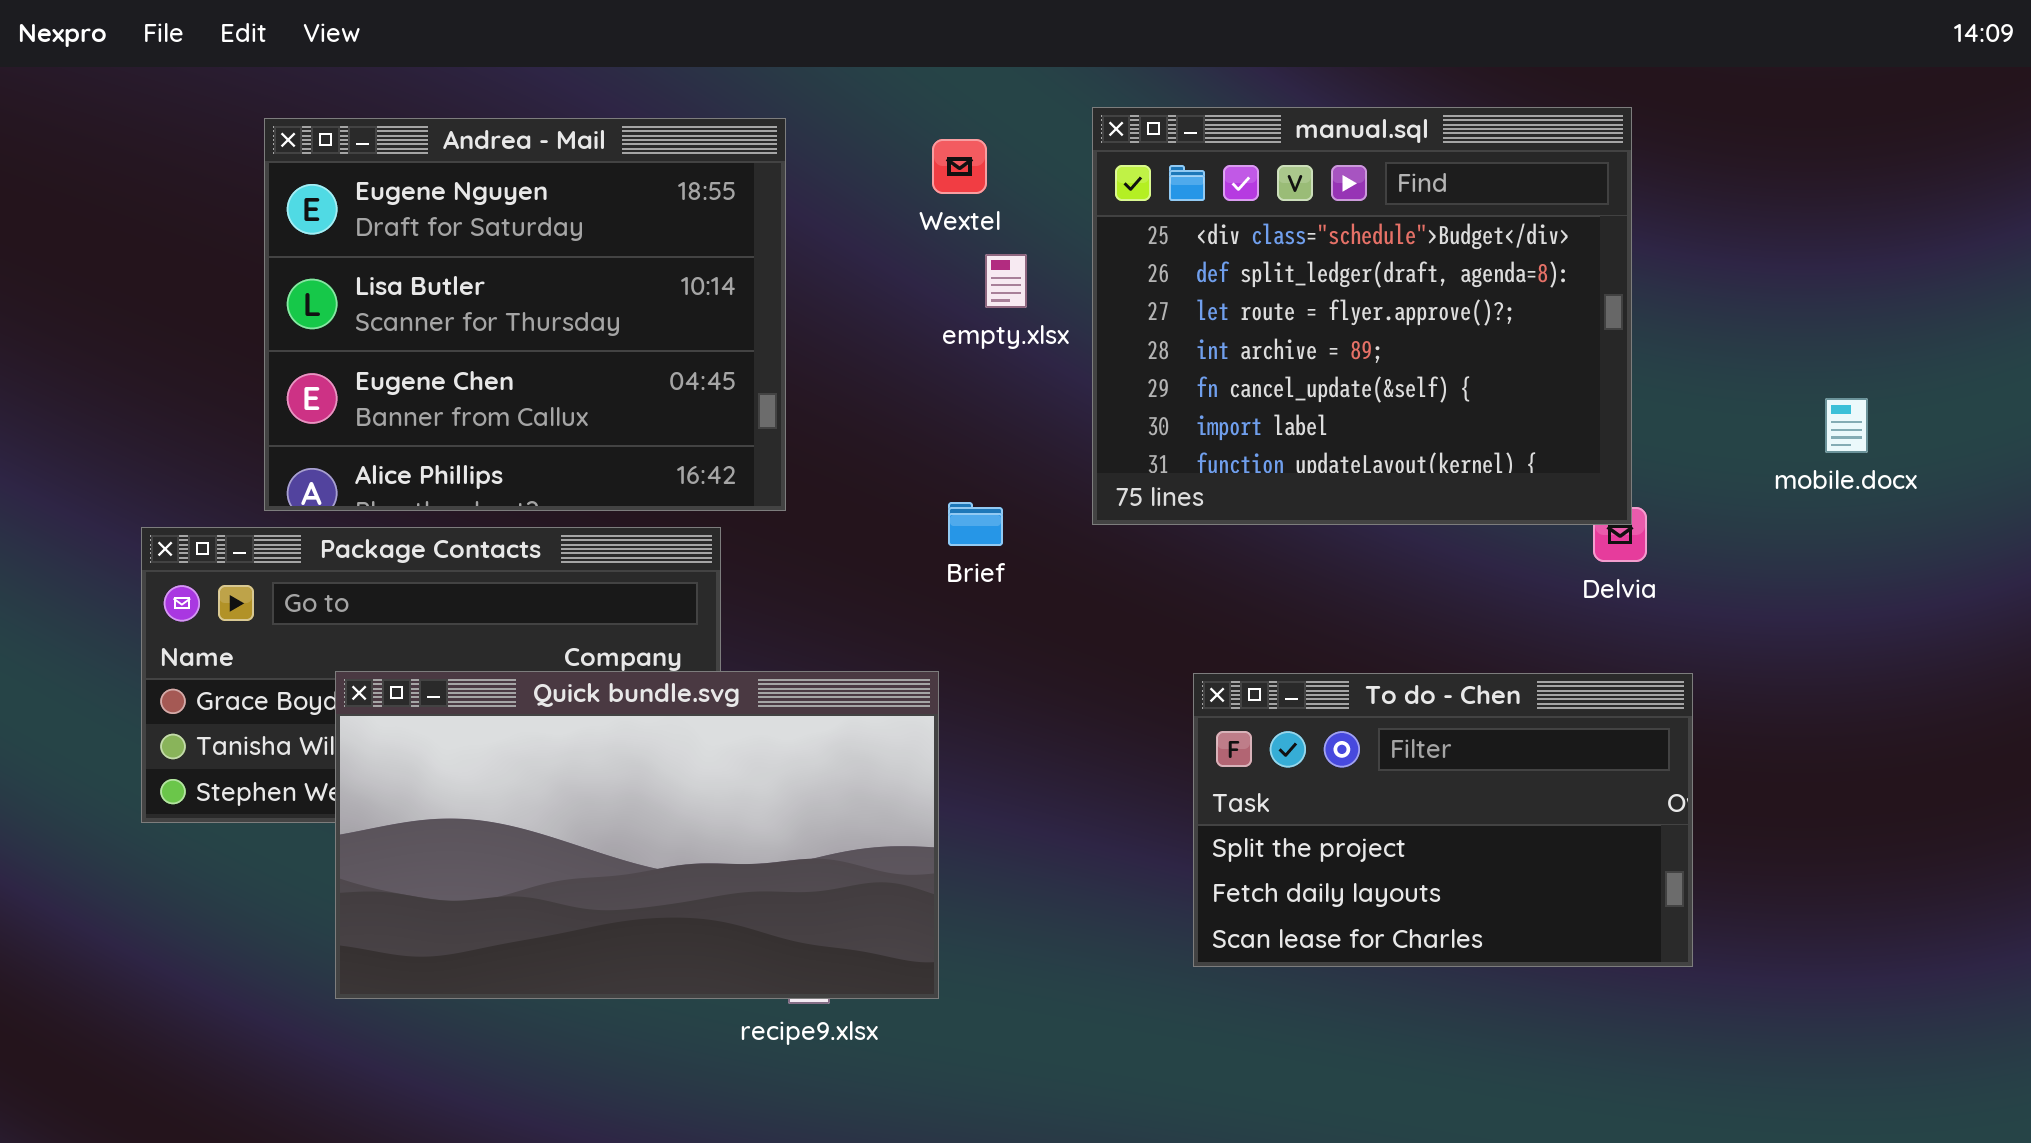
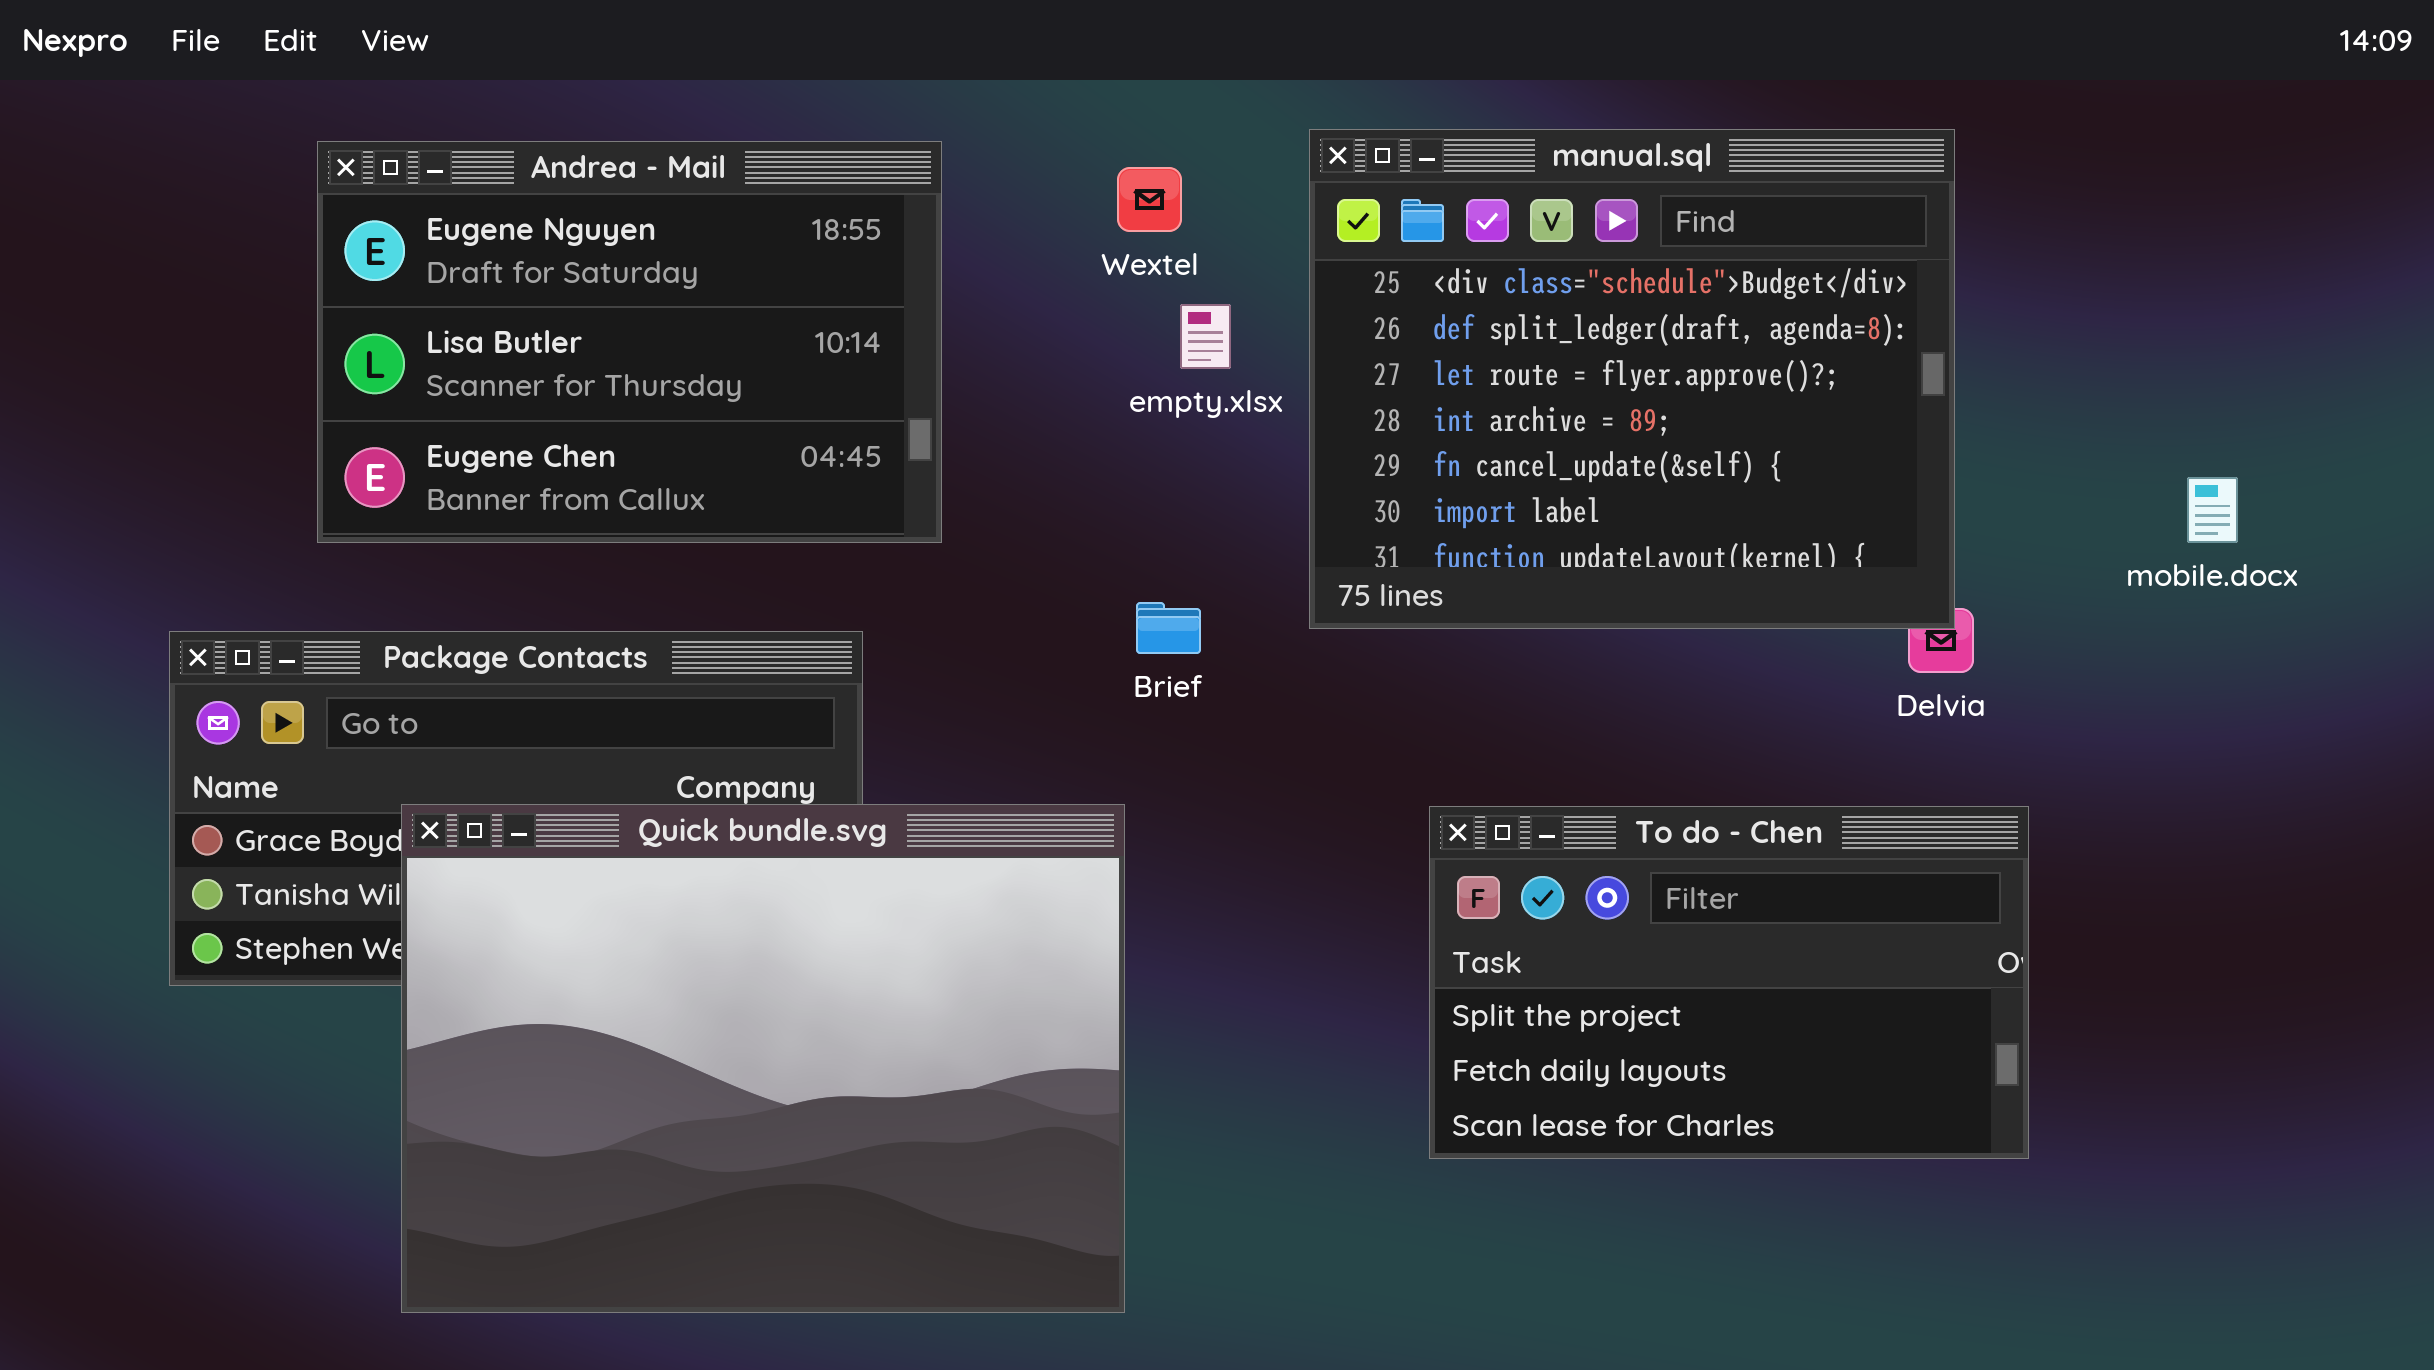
Andrea - Mail: [264,118,786,511] -> [317,141,942,543], resized
Quick bundle.svg: [335,671,939,999] -> [401,804,1125,1313], resized

